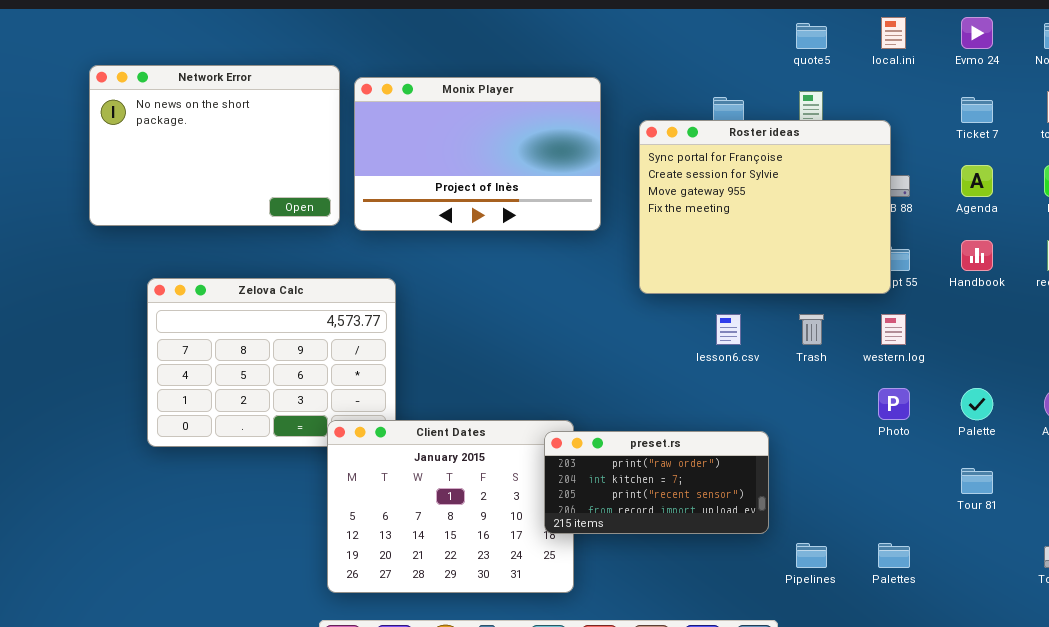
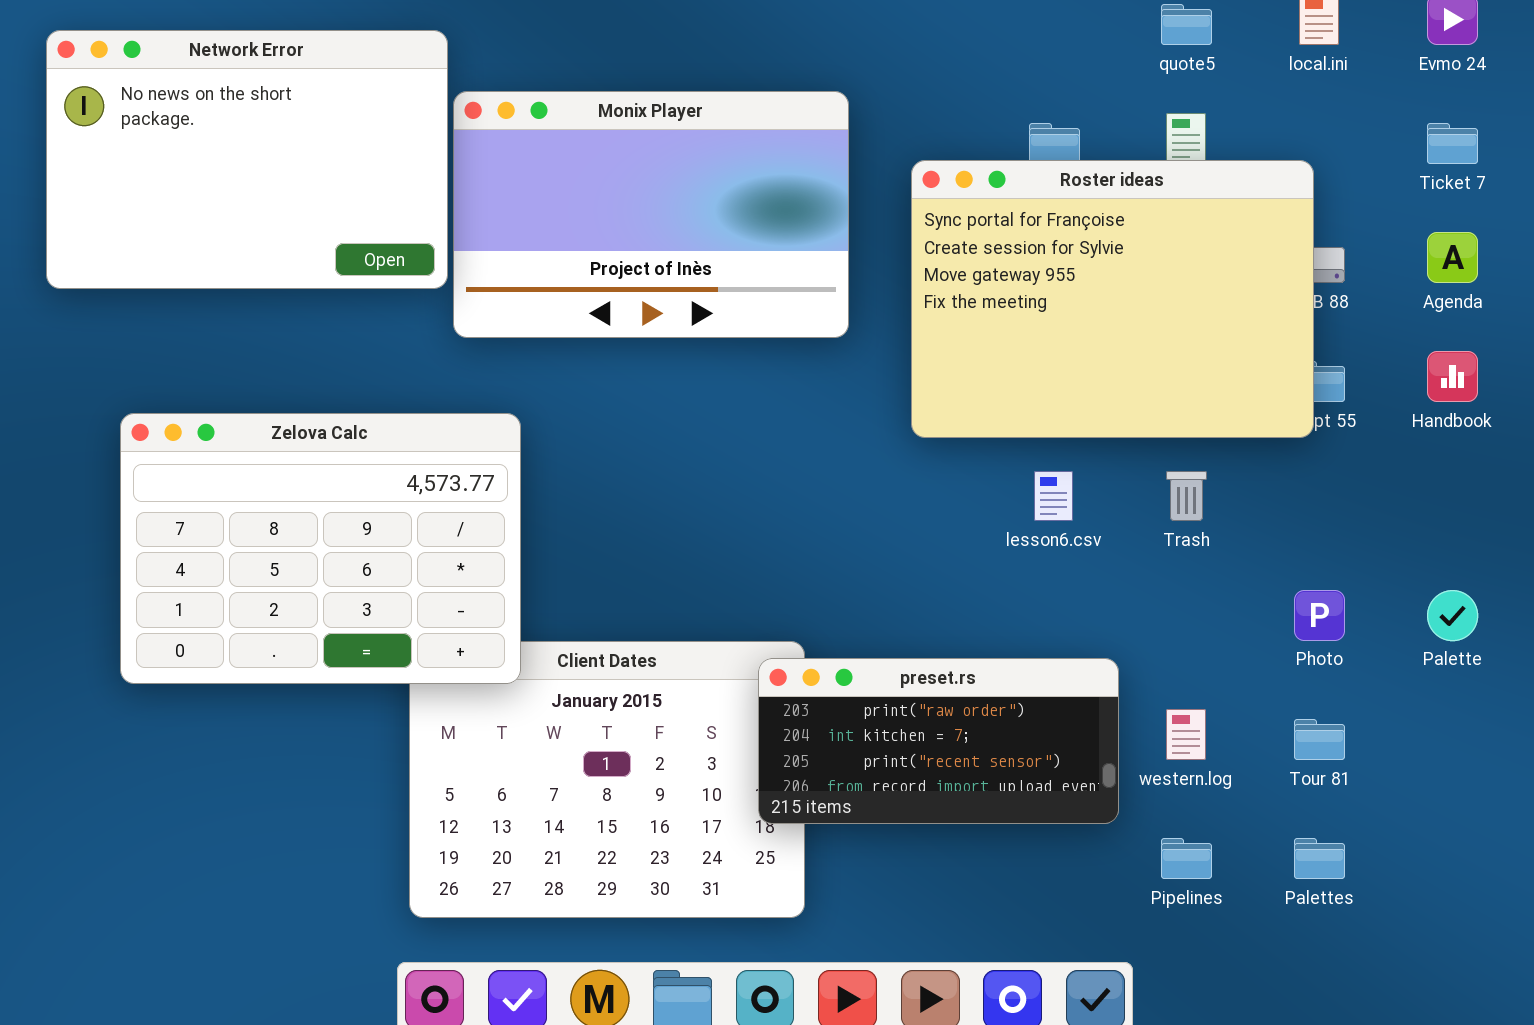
Network Error: [89,65,340,226] -> [46,30,448,289], moved
Zelova Calc: [147,278,396,447] -> [120,413,521,684], raised
western.log: [881,314,906,345] -> [1166,709,1206,760], moved
Tour 81: [961,468,993,494] -> [1294,719,1345,760], moved

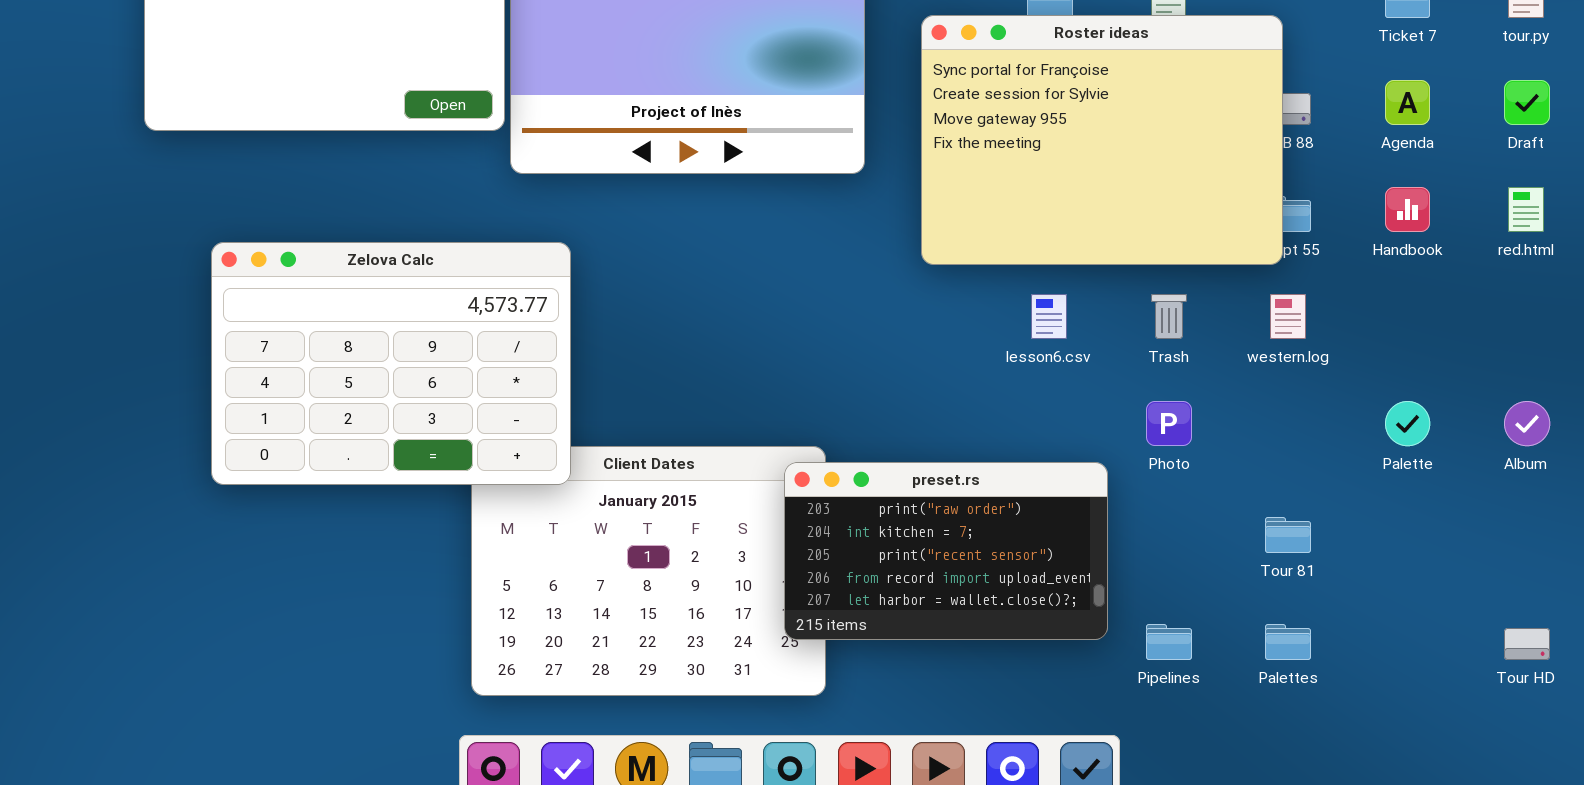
Photo: [1294,590,1345,641] -> [1146,401,1192,446], moved
preset.rs: [758,658,1119,824] -> [784,462,1108,640], resized
western.log: [1166,709,1206,760] -> [1270,294,1306,339], moved

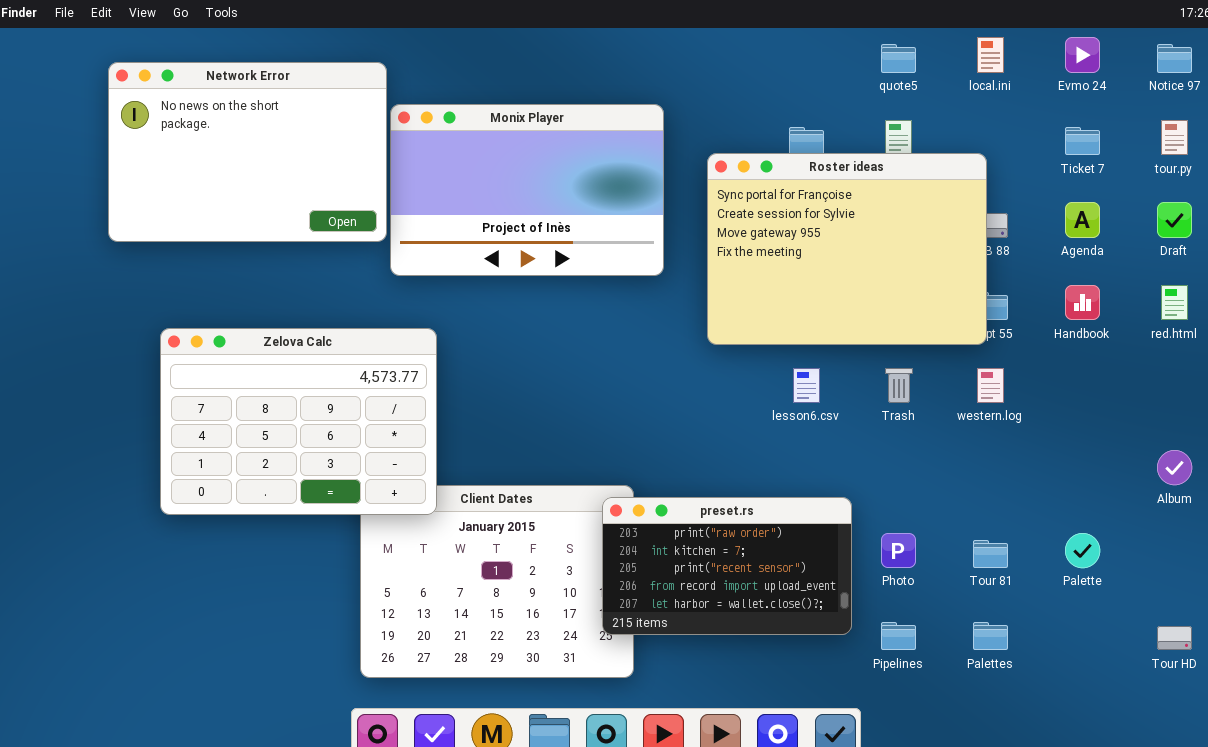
Photo: [1146,401,1192,446] -> [881,533,916,568], moved
Palette: [1385,401,1430,446] -> [1065,533,1100,568], moved

